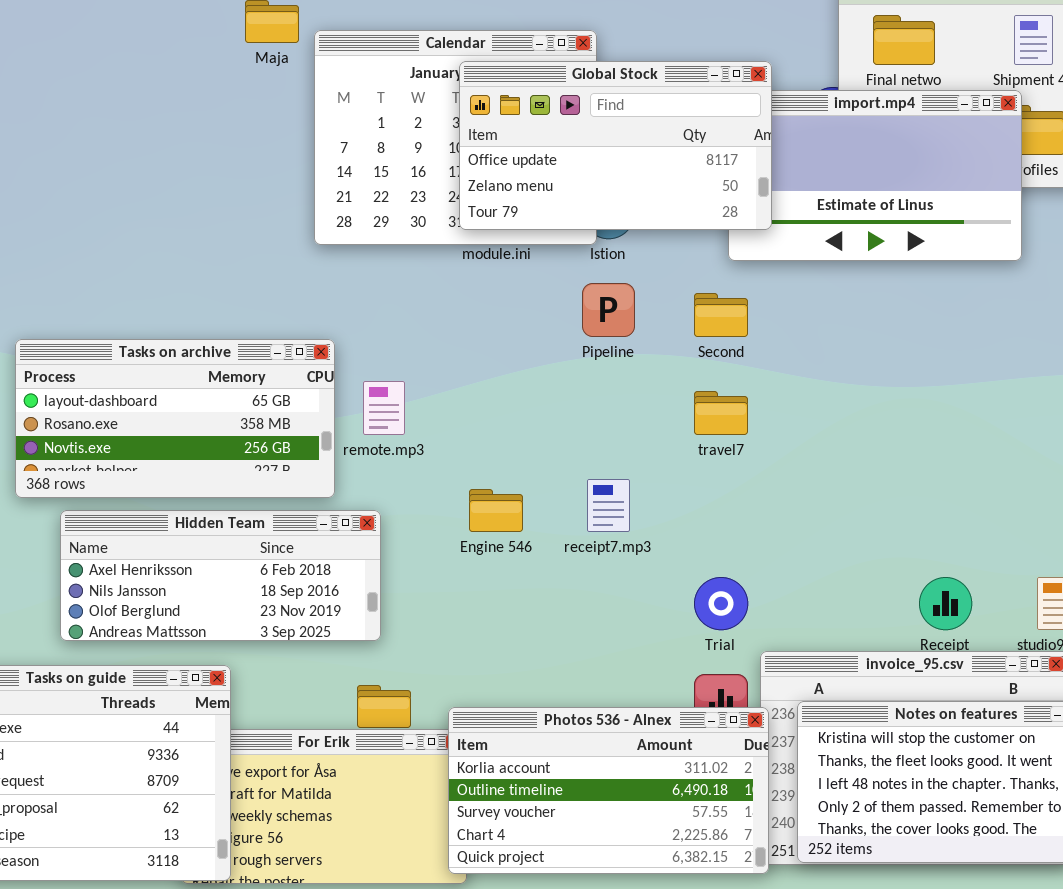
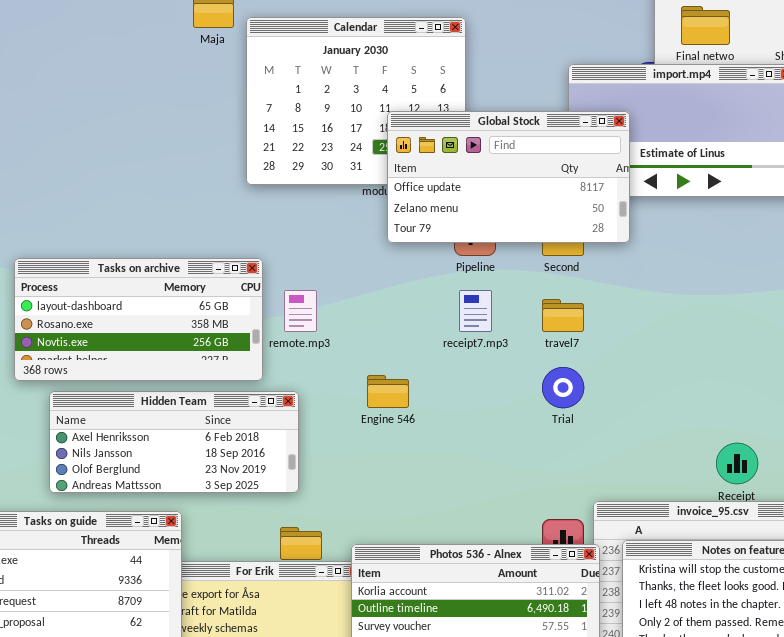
Global Stock: [459,61,772,230] -> [387,111,630,243], moved
receipt7.mp3: [587,479,630,532] -> [459,290,492,332], moved
Trial: [694,577,748,630] -> [542,367,584,408], moved

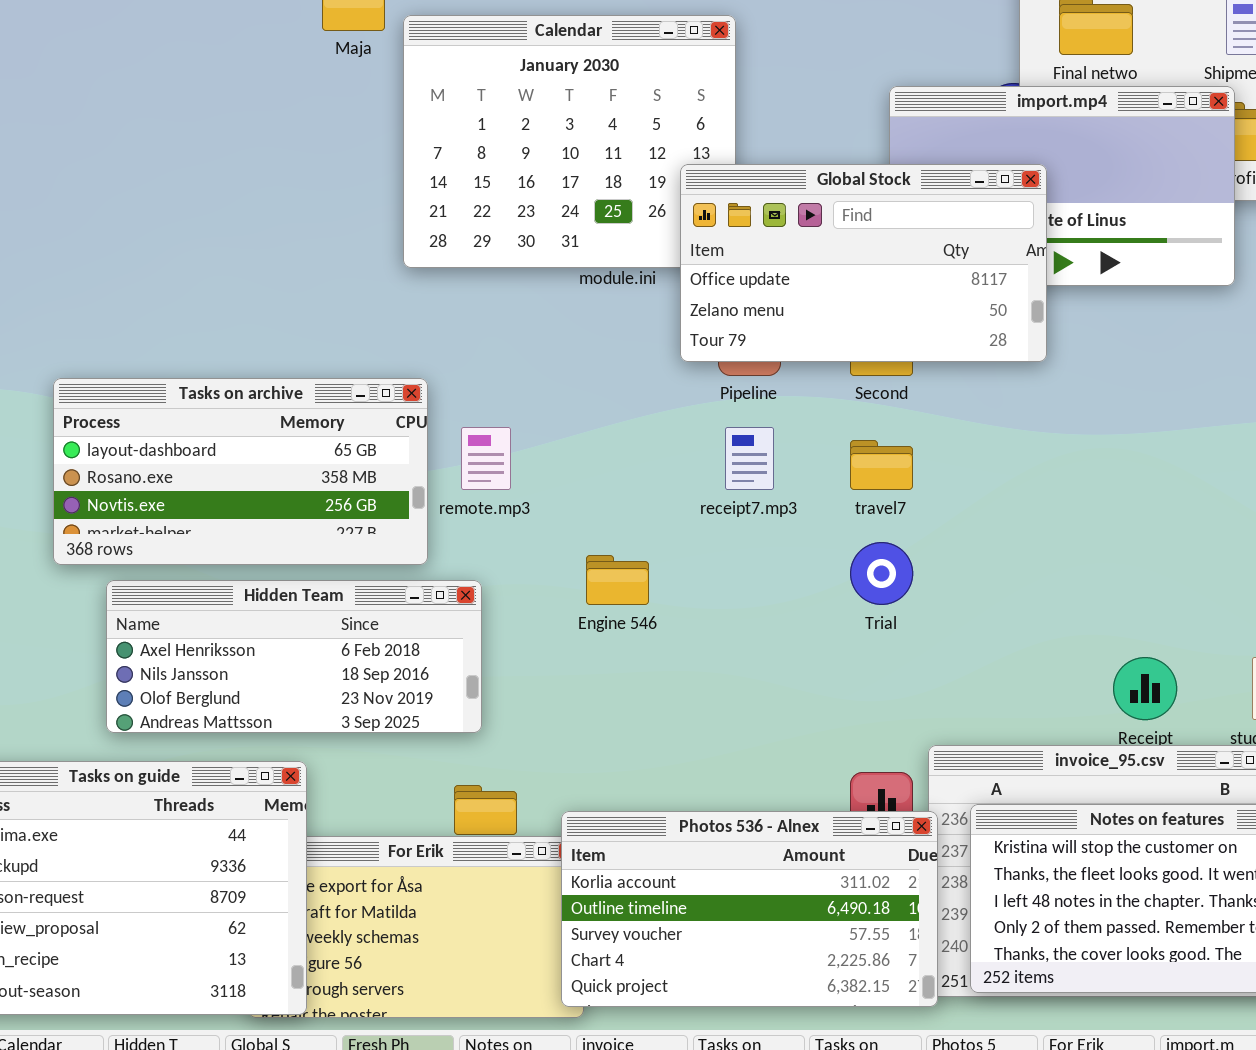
Global Stock: [387,111,630,243] -> [680,164,1047,362], moved

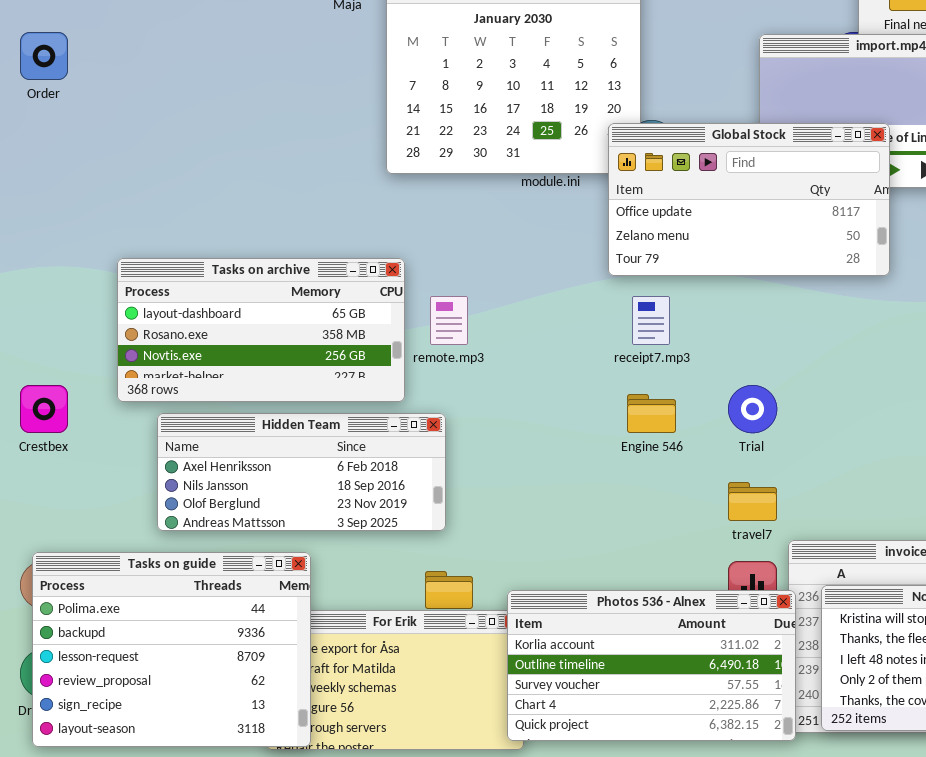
Global Stock: [680,164,1047,362] -> [608,123,890,276], moved
travel7: [850,440,913,490] -> [728,482,777,521], moved
Engine 546: [586,555,649,605] -> [627,394,676,433], moved

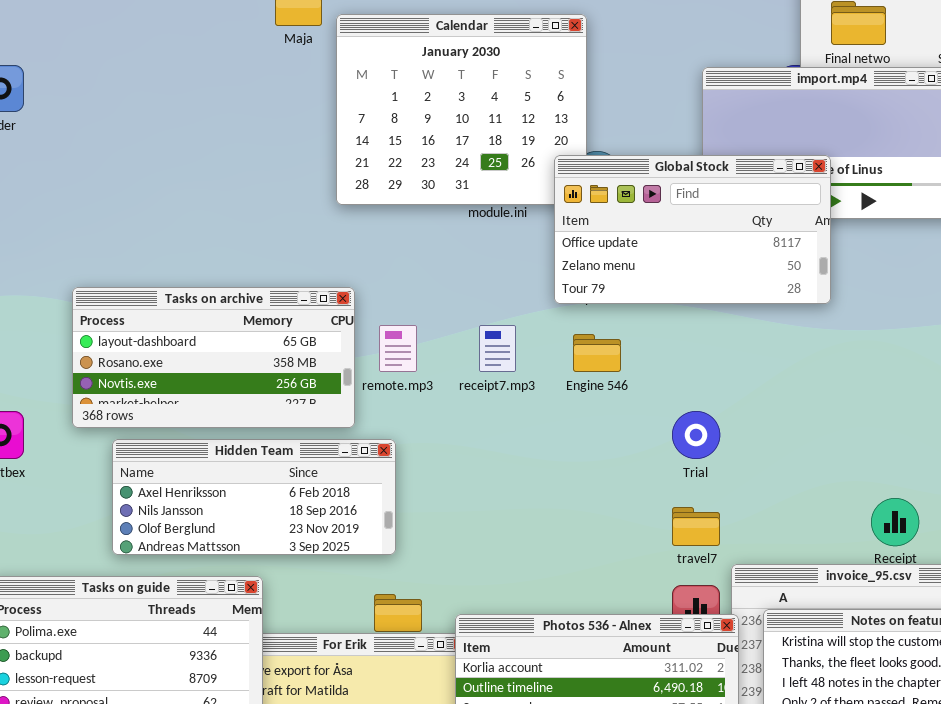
receipt7.mp3: [632,296,670,345] -> [479,325,516,372], moved
Engine 546: [627,394,676,433] -> [573,334,621,372], moved

